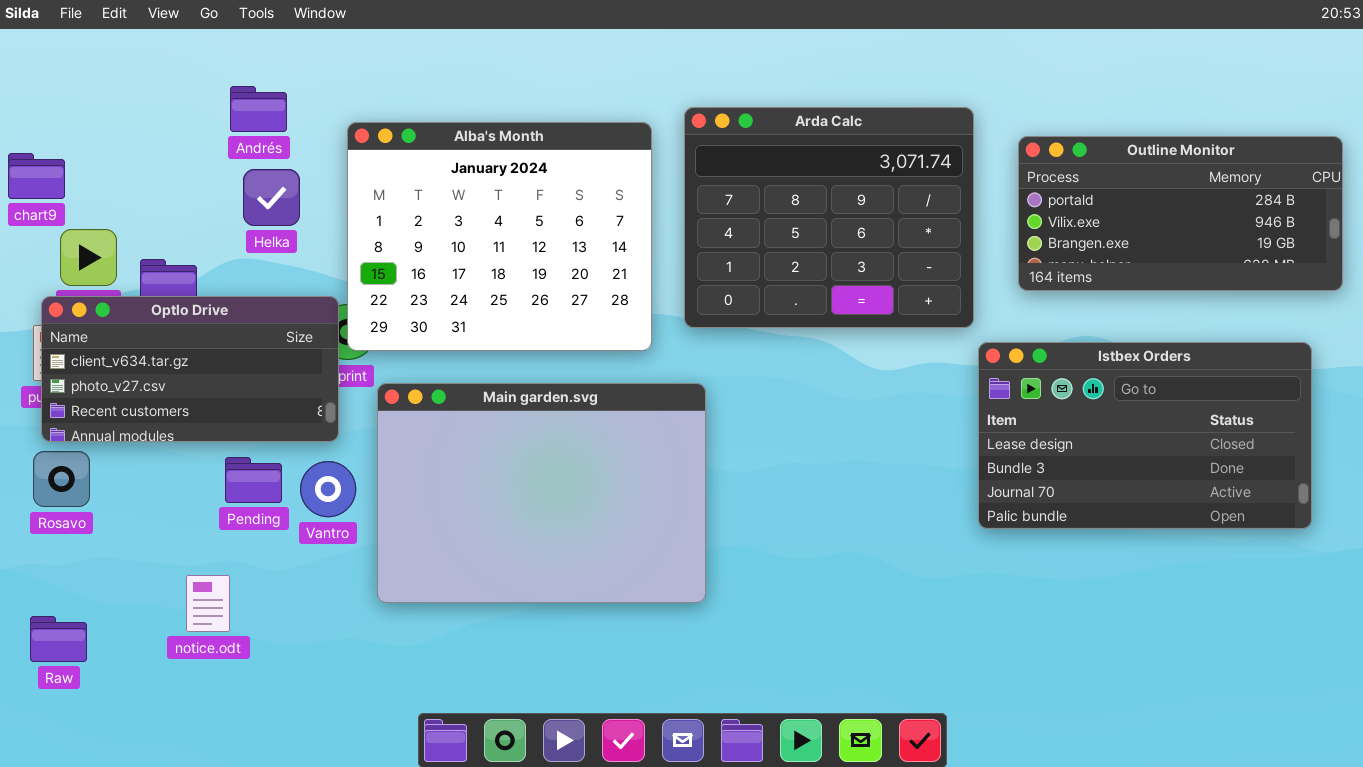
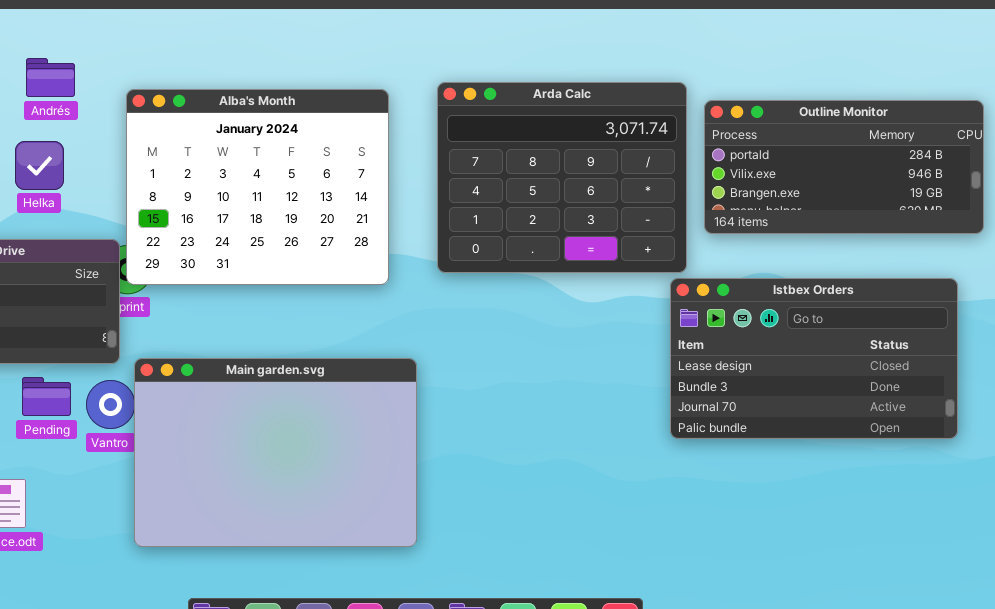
Arda Calc: [684,107,974,328] -> [437,82,687,273], moved
Helka: [243,169,300,226] -> [15,141,64,190], moved
Main garden.svg: [377,383,706,603] -> [134,358,417,547], moved

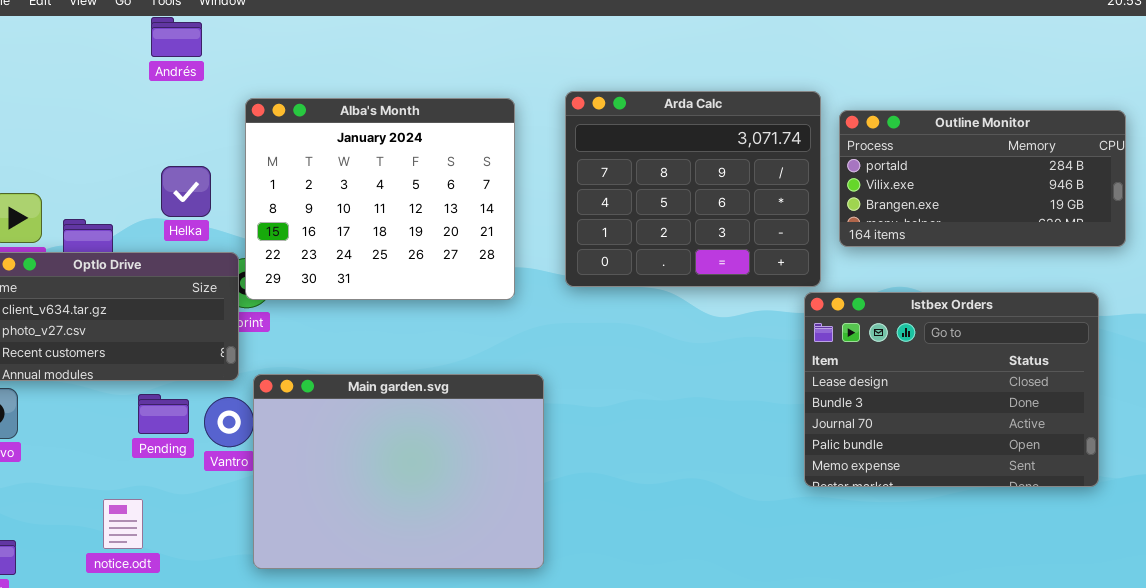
Andrés: [26,58,75,97] -> [151,17,202,57], moved
Helka: [15,141,64,190] -> [161,166,211,217], moved
Istbex Orders: [670,278,958,439] -> [804,292,1099,487], resized

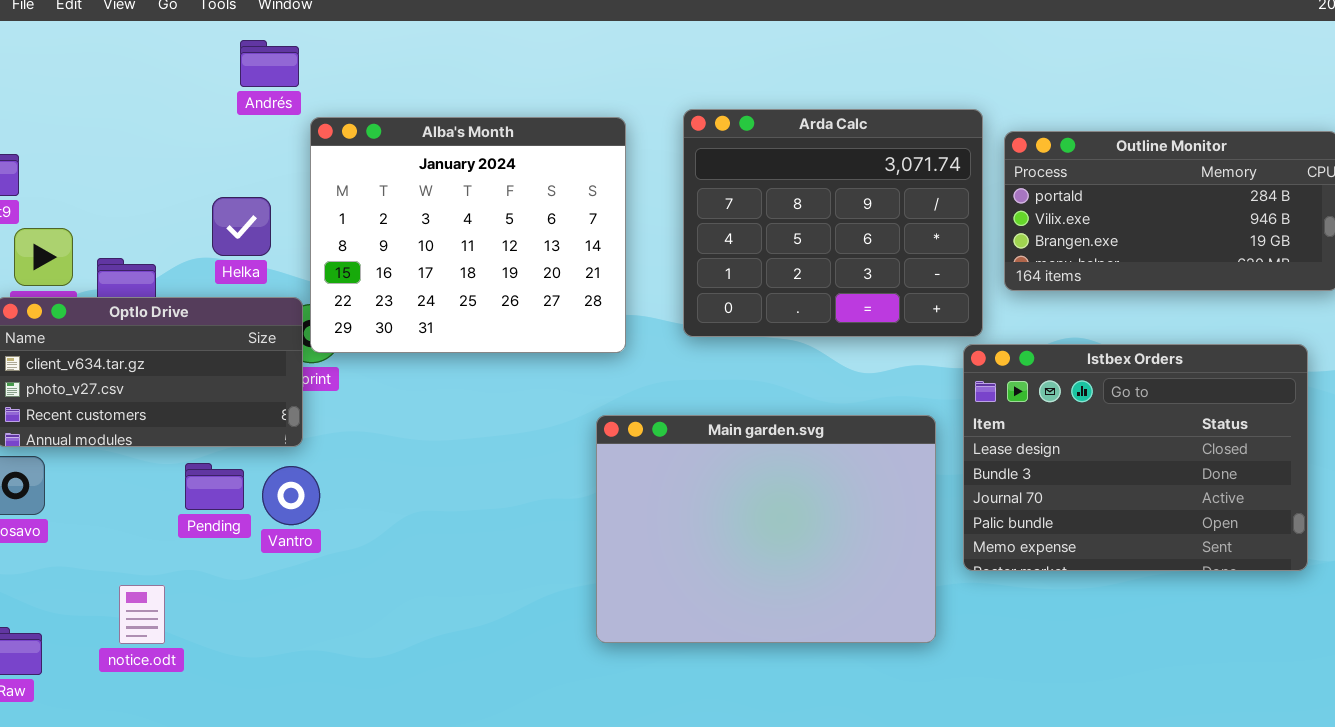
Andrés: [151,17,202,57] -> [240,40,299,87], moved
Main garden.svg: [253,374,544,569] -> [596,415,936,643], moved
notice.odt: [103,499,143,549] -> [119,585,165,644], moved

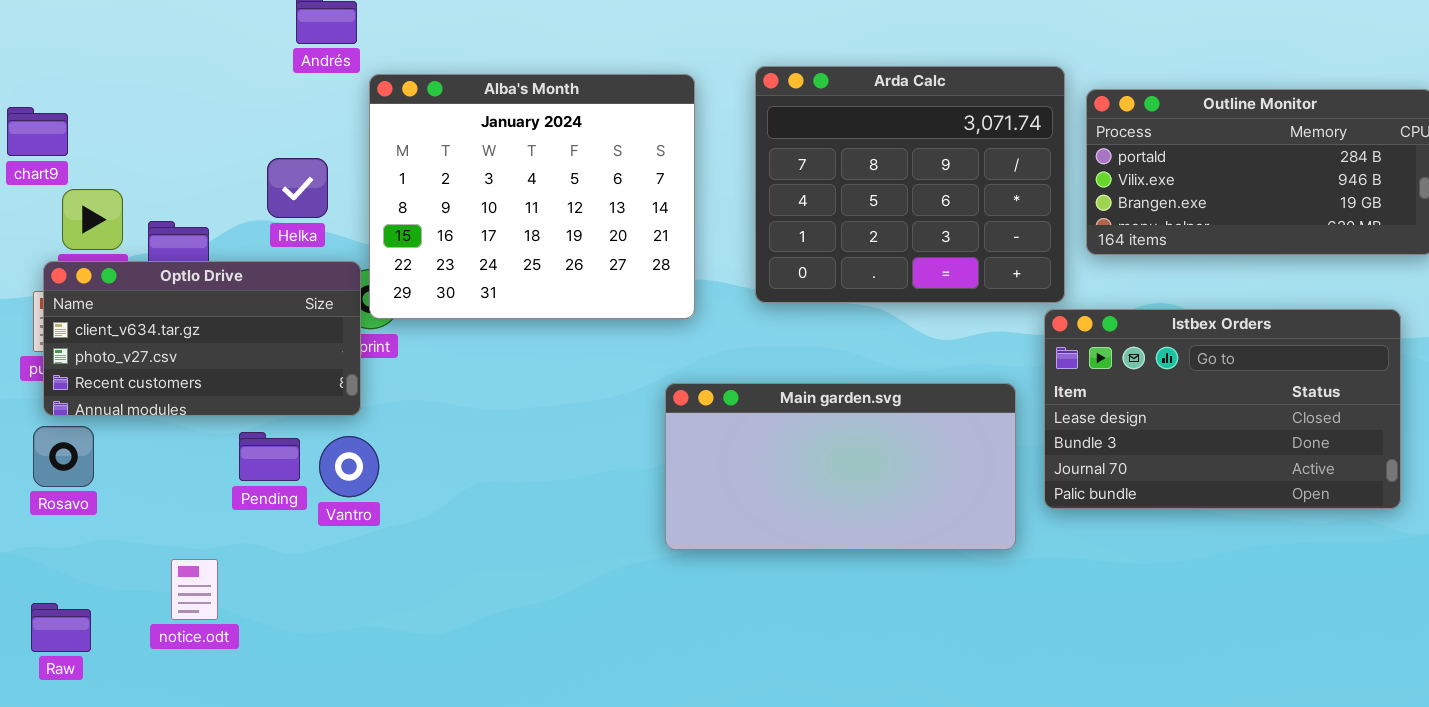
Istbex Orders: [963,344,1308,571] -> [1044,309,1401,509], resized
Main garden.svg: [596,415,936,643] -> [665,383,1016,550], resized

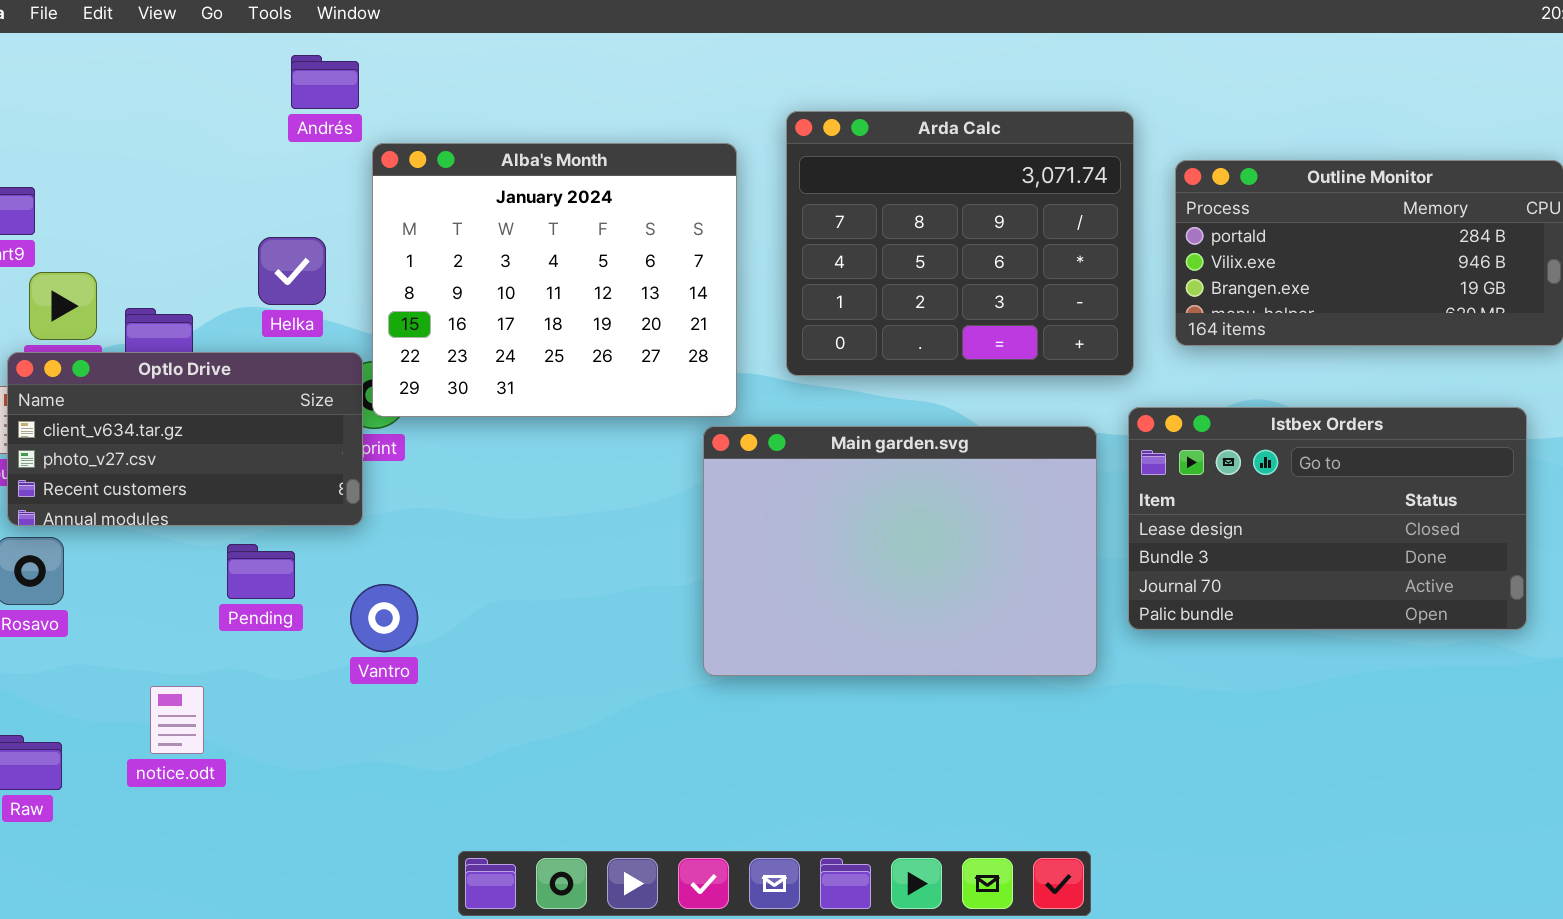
Arda Calc: [755,66,1065,303] -> [786,111,1134,376], moved
Main garden.svg: [665,383,1016,550] -> [703,426,1097,676], resized
Vantro: [319,436,379,497] -> [350,584,418,652], moved

